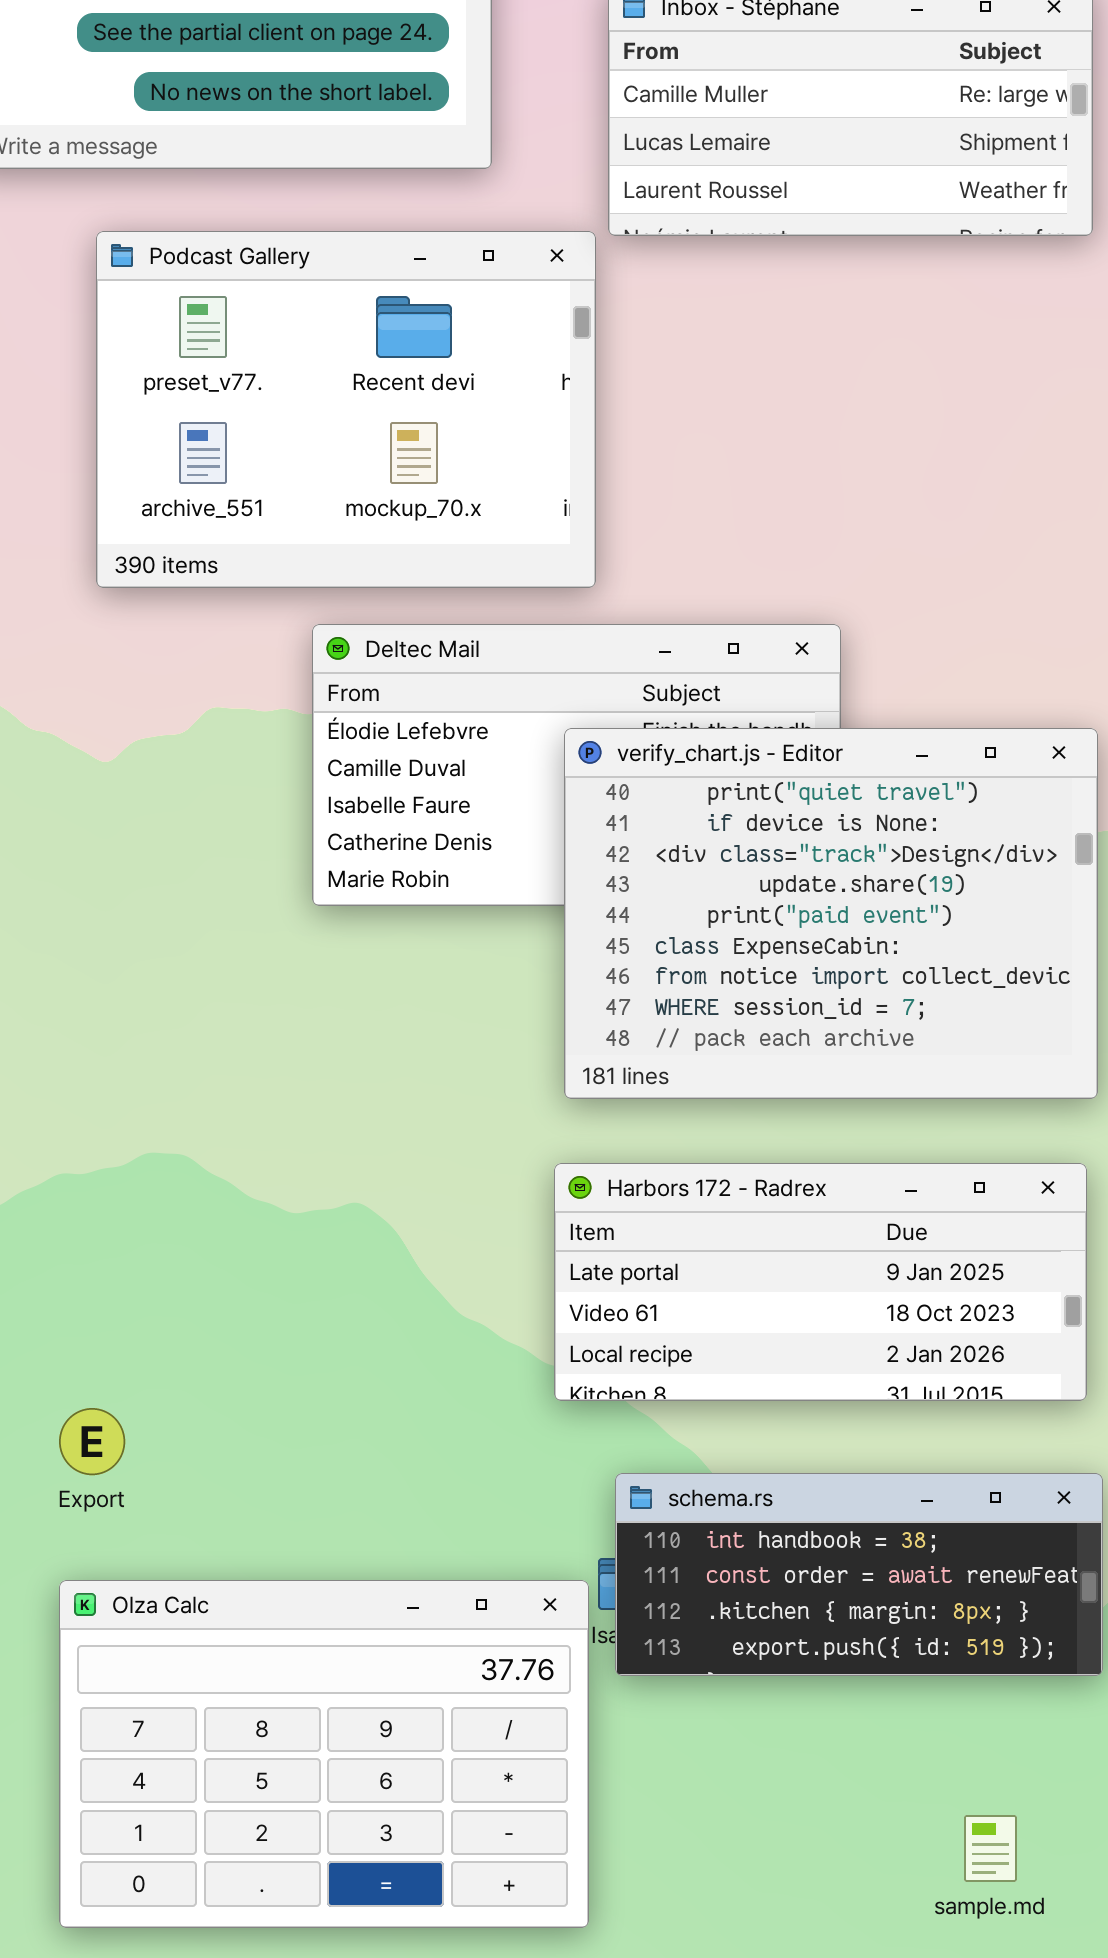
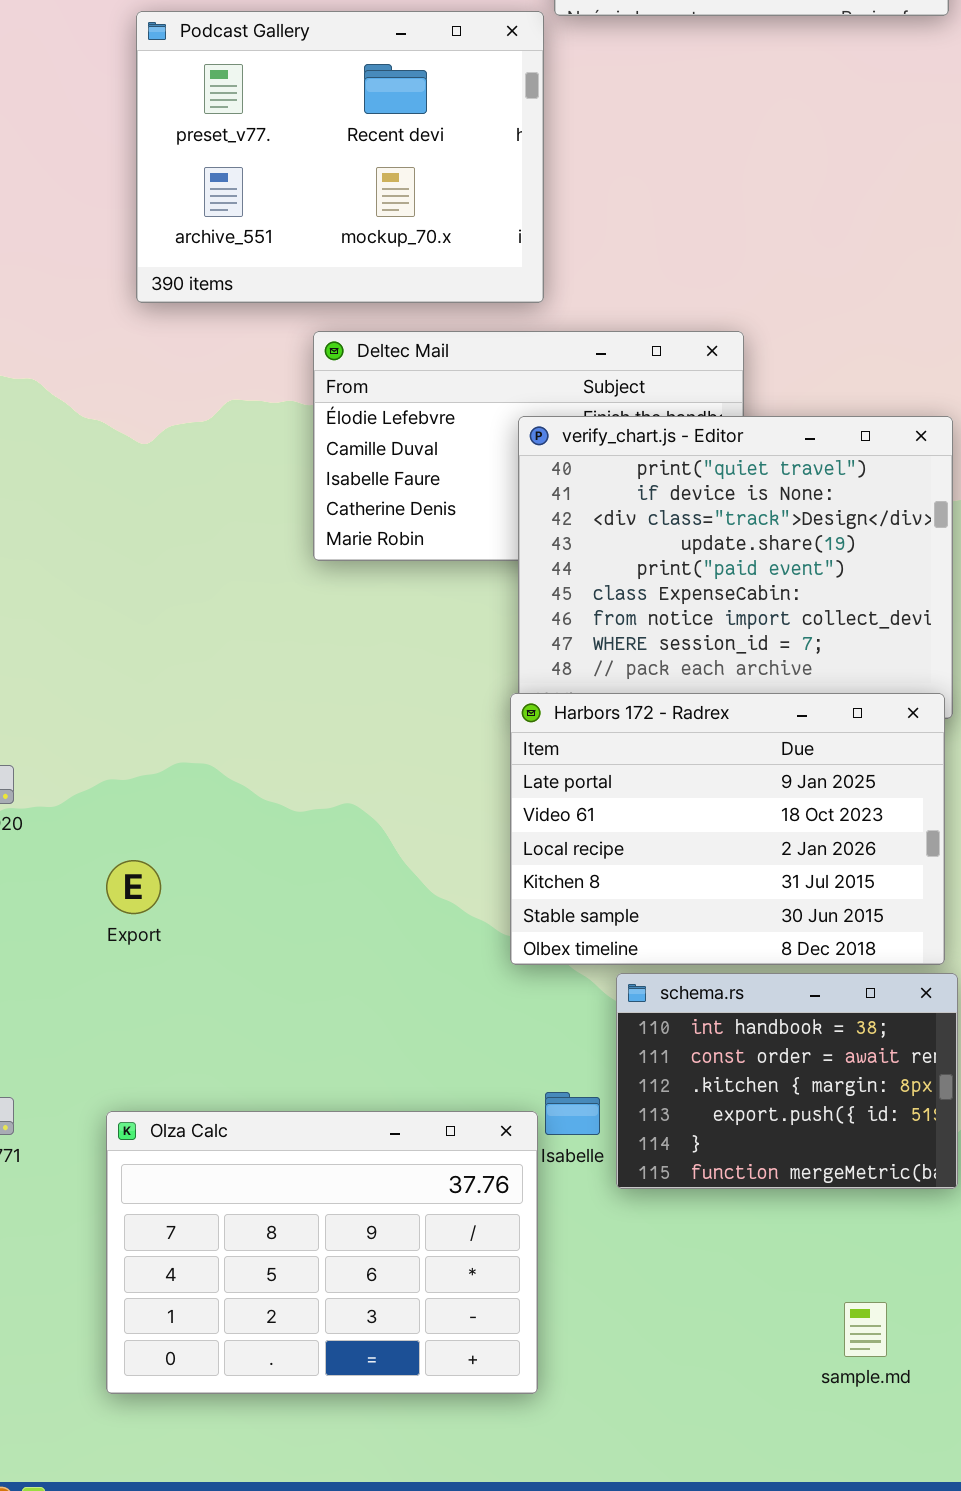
Harbors 172 - Radrex: [554,1163,1087,1401] -> [510,693,945,965], resized
Export: [59,1408,125,1475] -> [106,860,161,914], moved
schema.rs: [615,1473,1103,1676] -> [616,973,958,1189], resized

